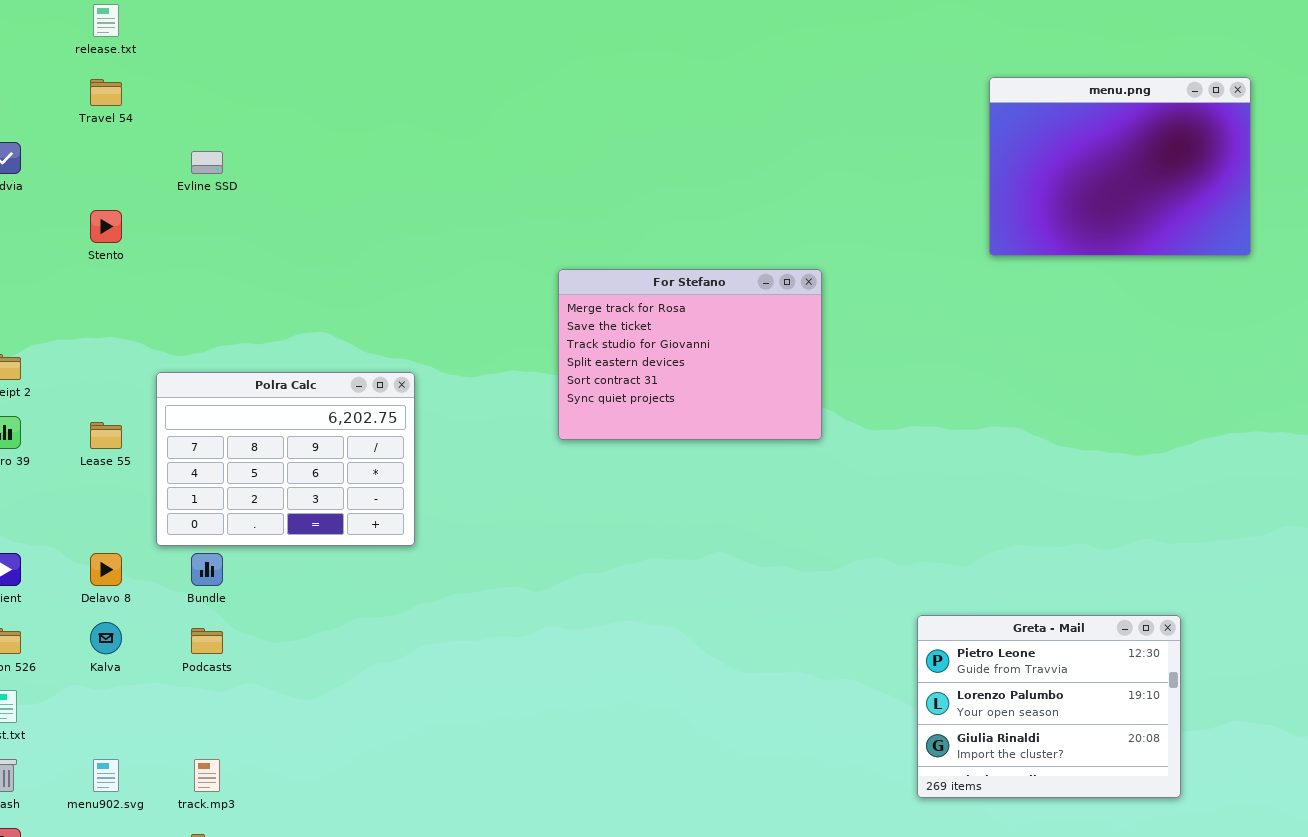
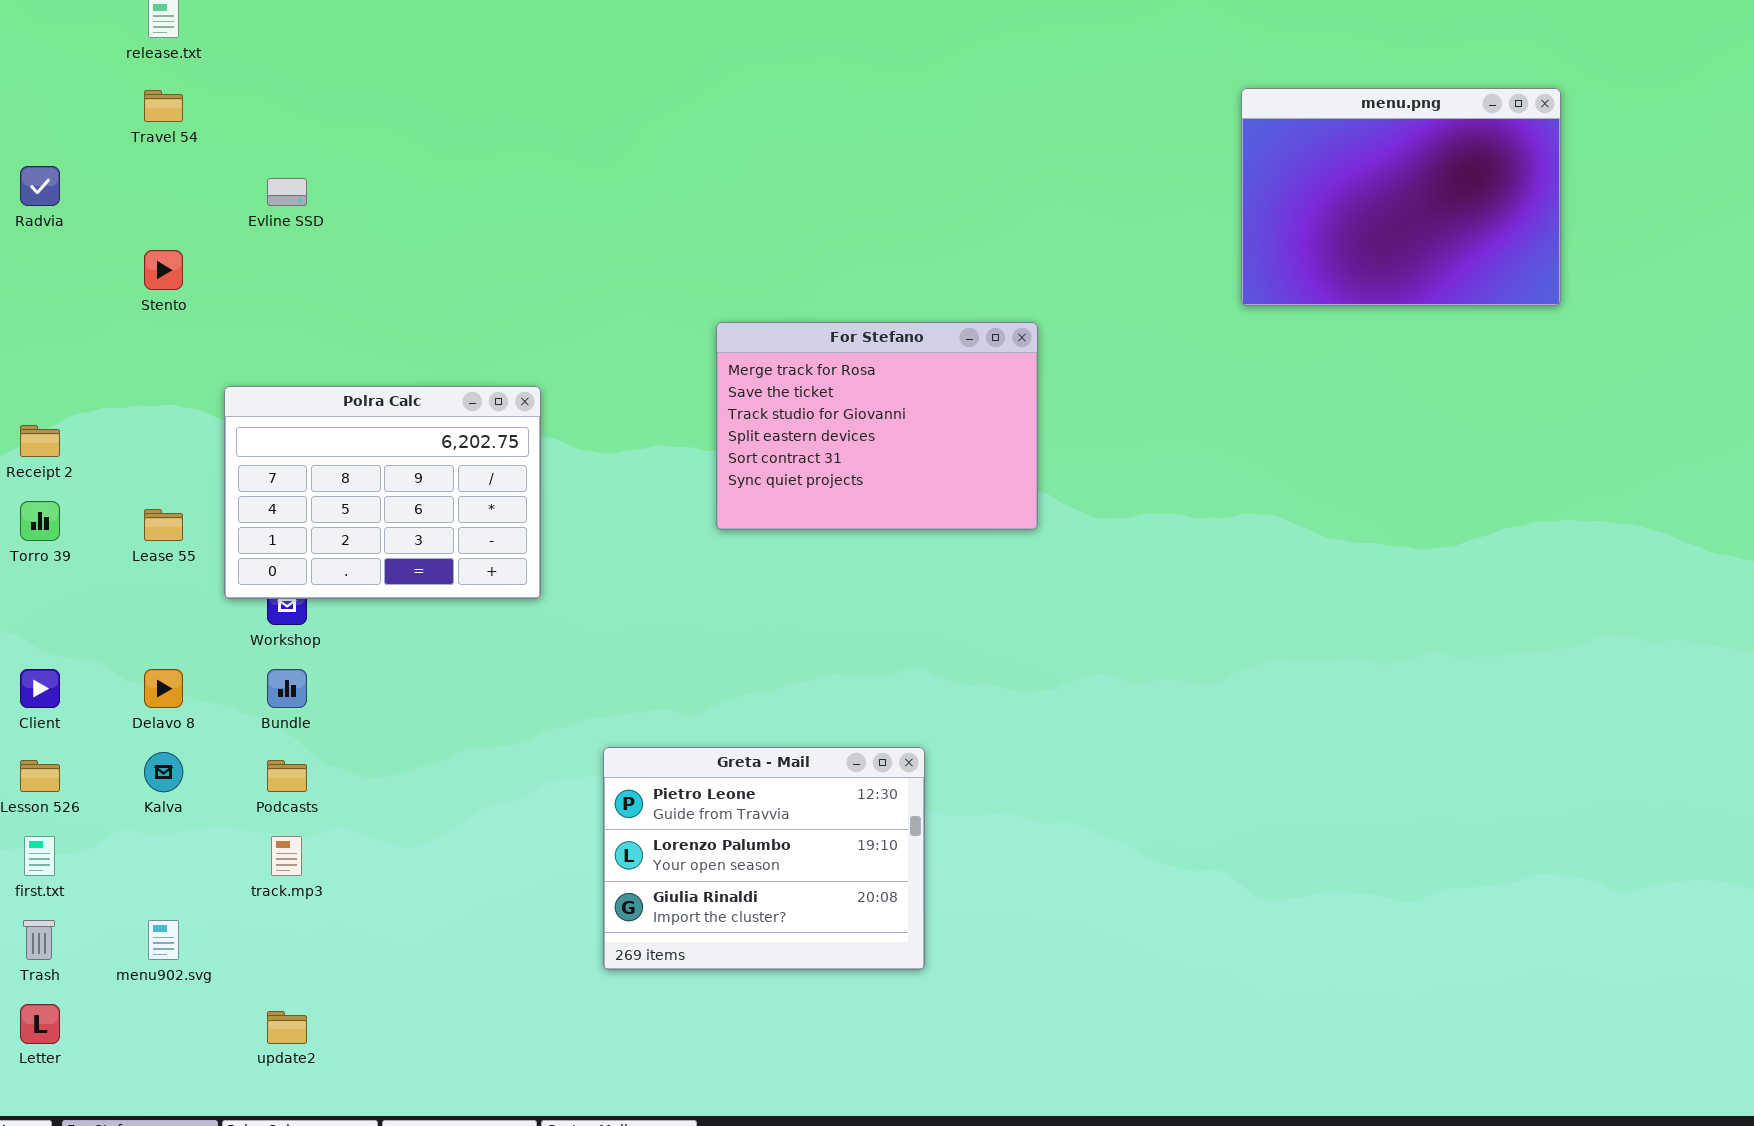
Polra Calc: [156,372,415,546] -> [224,386,541,599], moved
Greta - Mail: [917,615,1181,798] -> [603,747,925,970], moved
track.mp3: [194,759,220,792] -> [271,836,302,876], moved

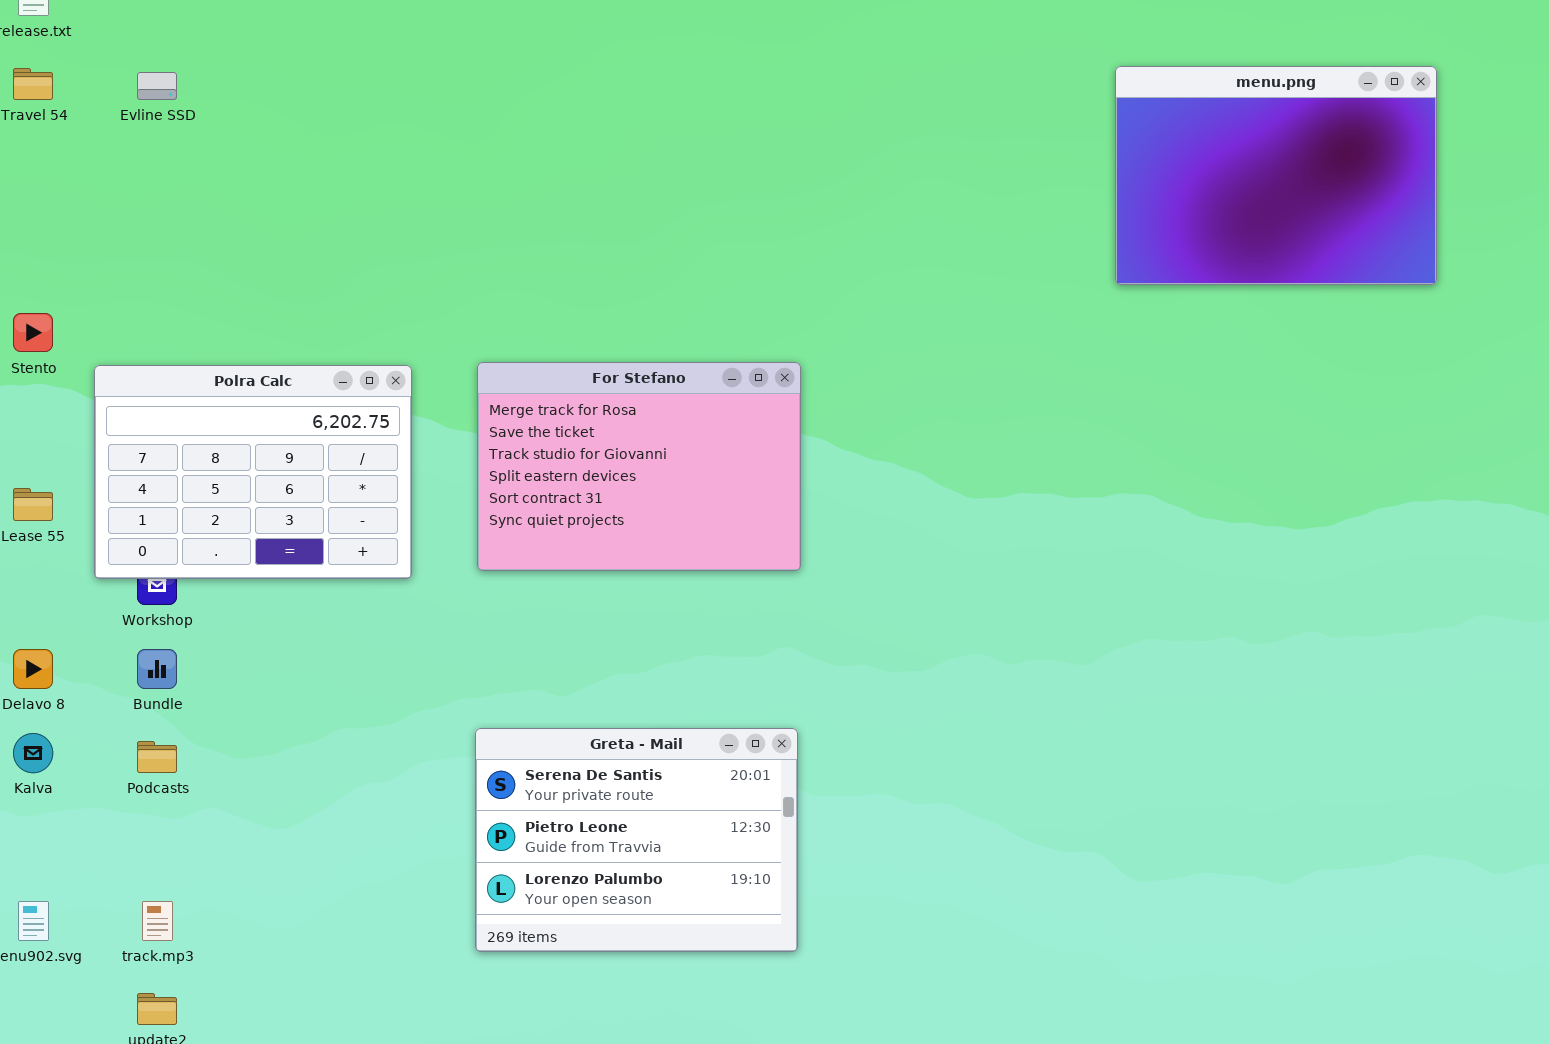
Evline SSD: [267,178,307,206] -> [137,72,177,100], moved
Stento: [144,250,183,290] -> [13,313,53,352], moved
For Stefano: [716,322,1038,530] -> [477,362,801,571], moved
Greta - Mail: [603,747,925,970] -> [475,728,798,952], scrolled up 1 row
track.mp3: [271,836,302,876] -> [142,901,173,941], moved

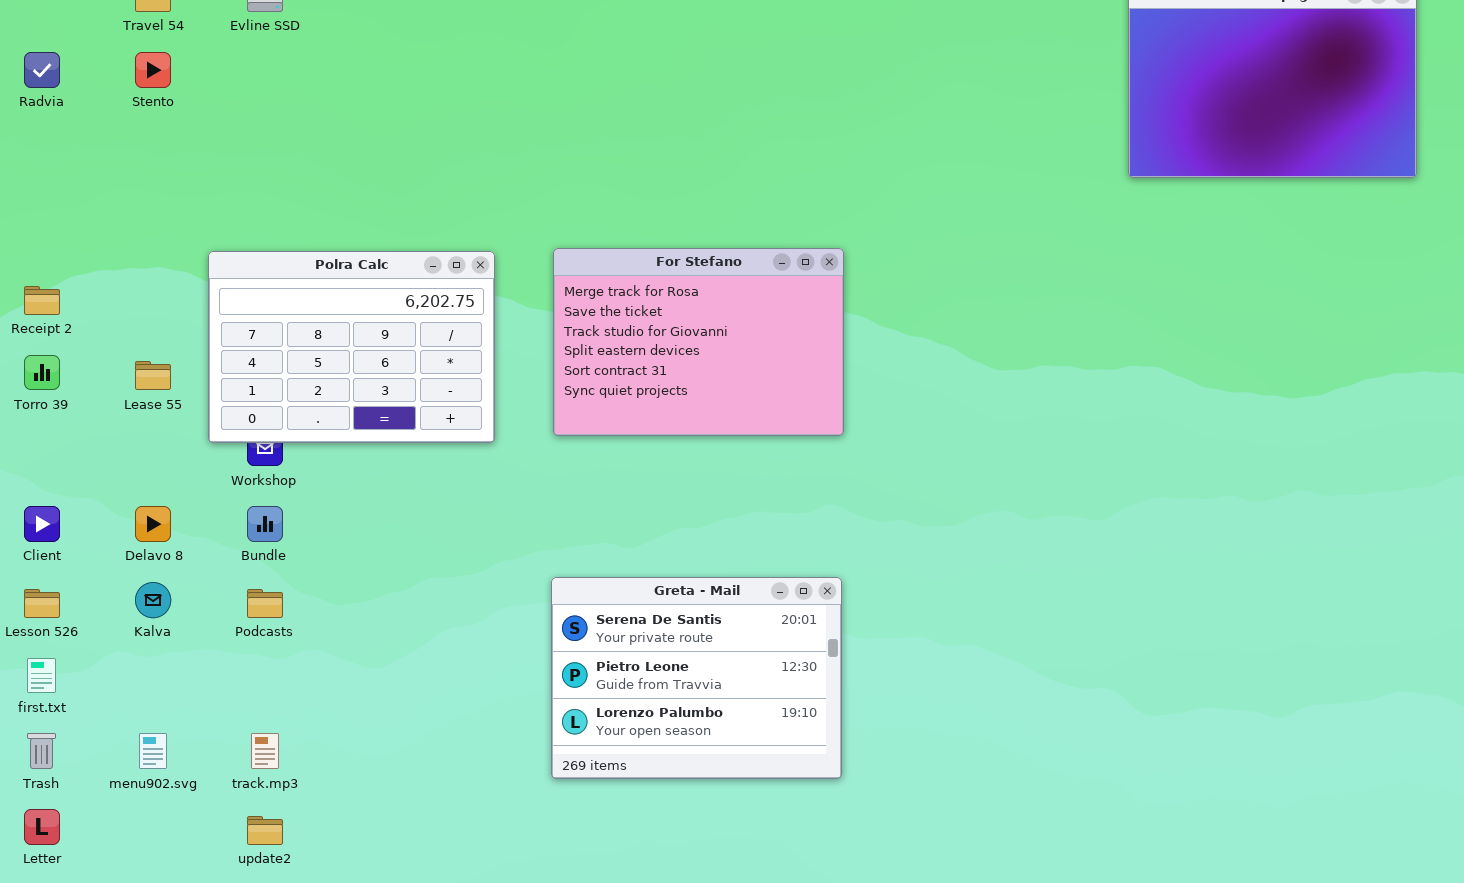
Stento: [13,313,53,352] -> [135,52,171,88], moved

